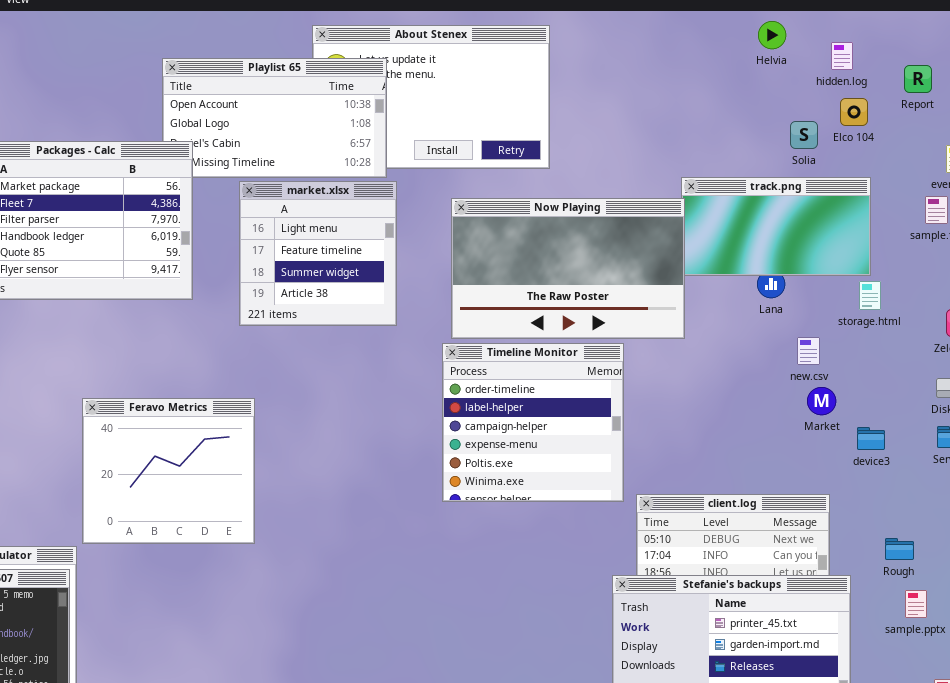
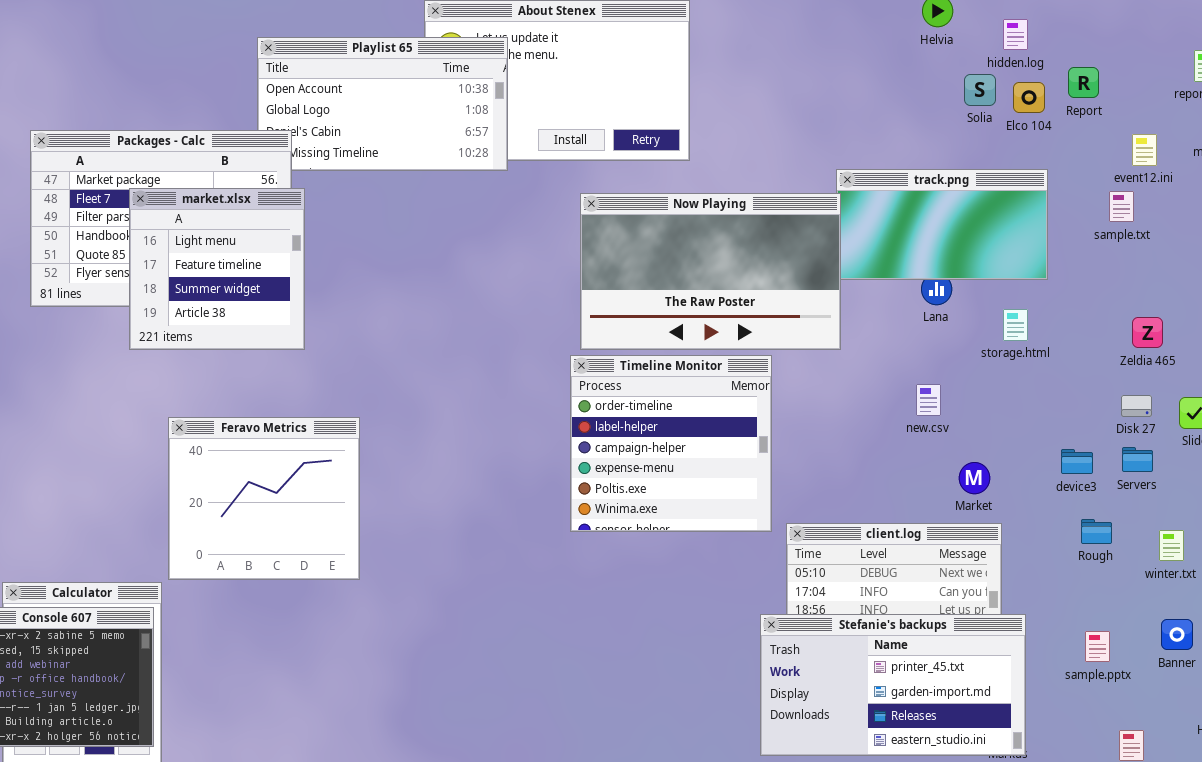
Report: [904,65,932,93] -> [1068,67,1099,98], moved
Solia: [790,121,818,149] -> [964,74,996,106], moved
market.xlsx: [239,181,397,326] -> [129,188,305,350], moved
storage.html: [859,281,881,310] -> [1003,309,1028,341], moved
new.csv: [797,337,820,365] -> [916,384,941,416], moved
Market: [807,387,836,415] -> [959,462,990,494], moved
device3: [857,427,885,450] -> [1061,449,1093,474], moved
Rough: [885,538,914,560] -> [1081,519,1112,544], moved

